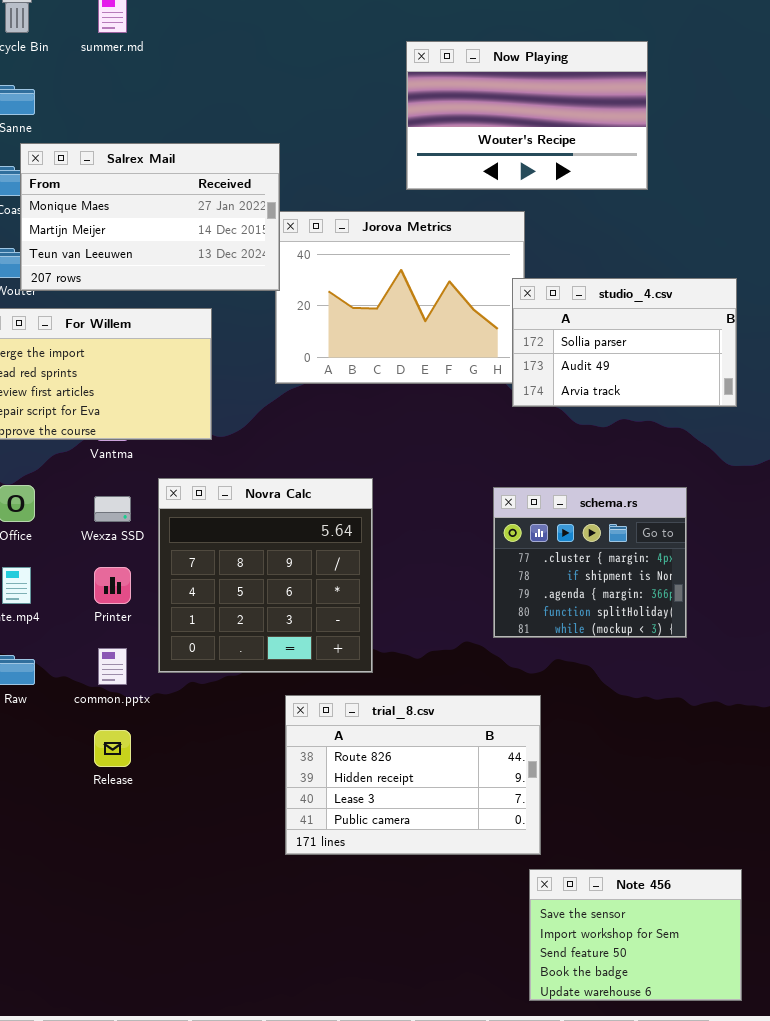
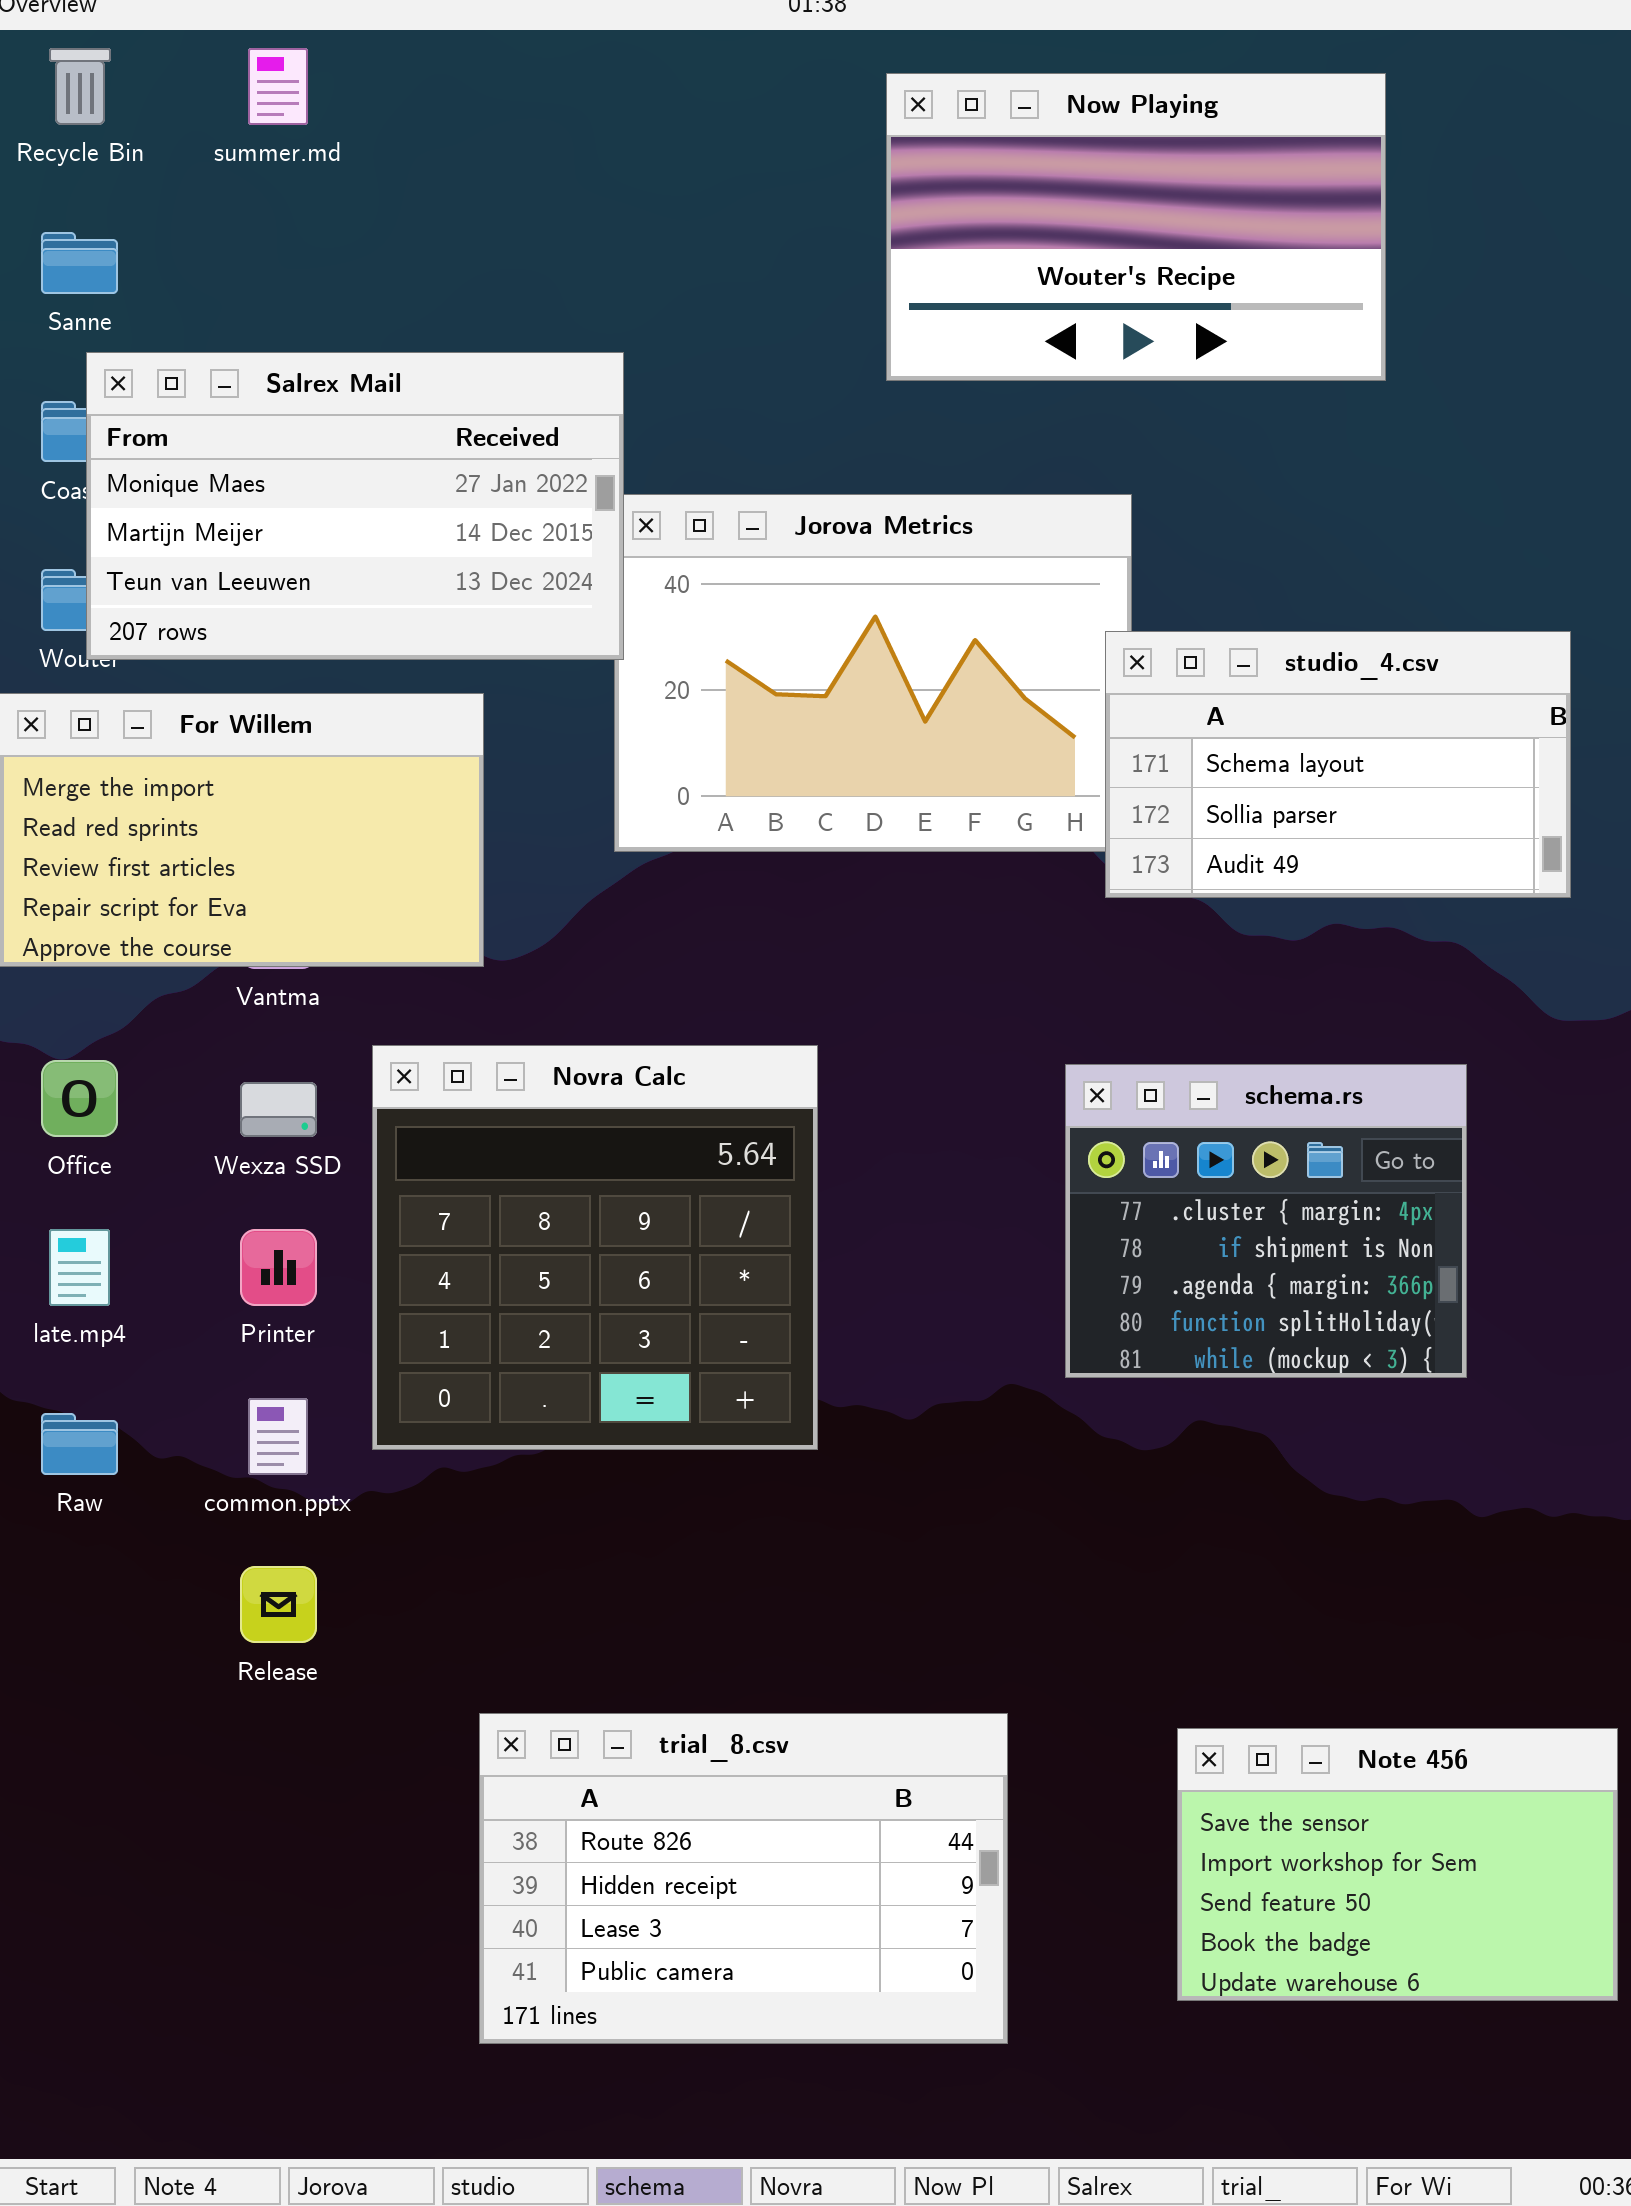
Now Playing: [406,41,648,190] -> [886,73,1386,381], moved
studio_4.csv: [512,278,737,407] -> [1105,631,1571,898], scrolled up 1 row
trial_8.csv: [285,695,541,855] -> [479,1713,1008,2044], moved
Note 456: [529,869,742,1001] -> [1177,1728,1618,2001], moved

